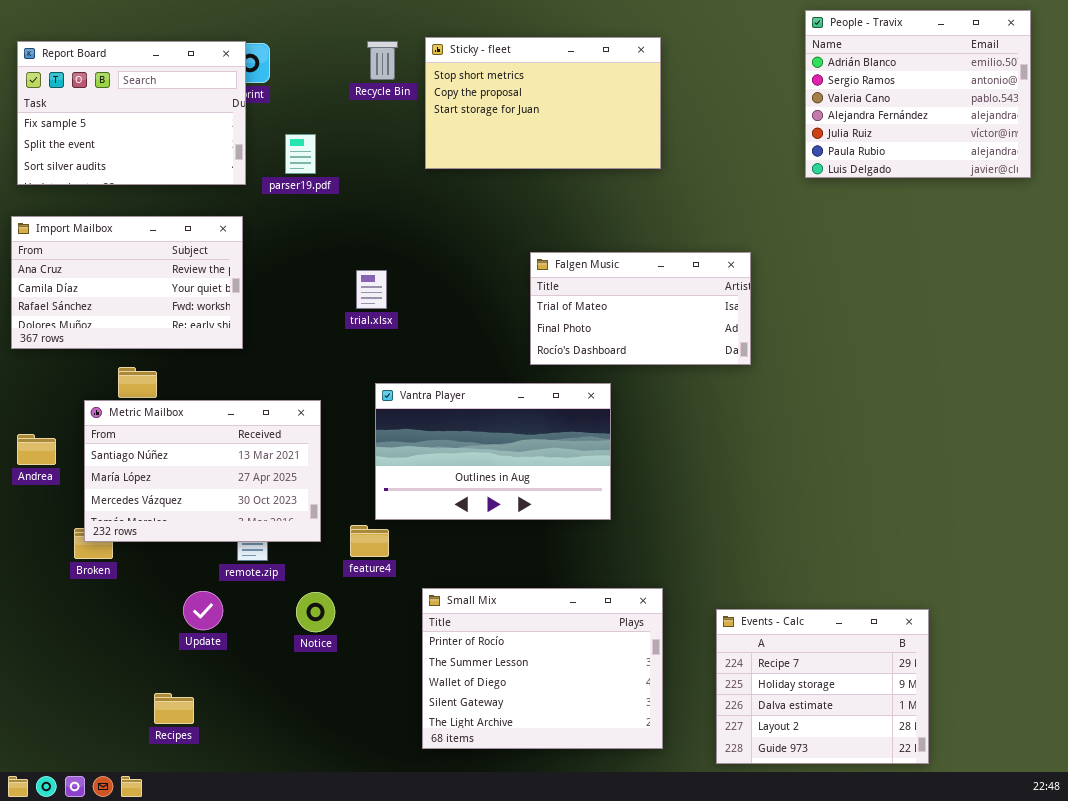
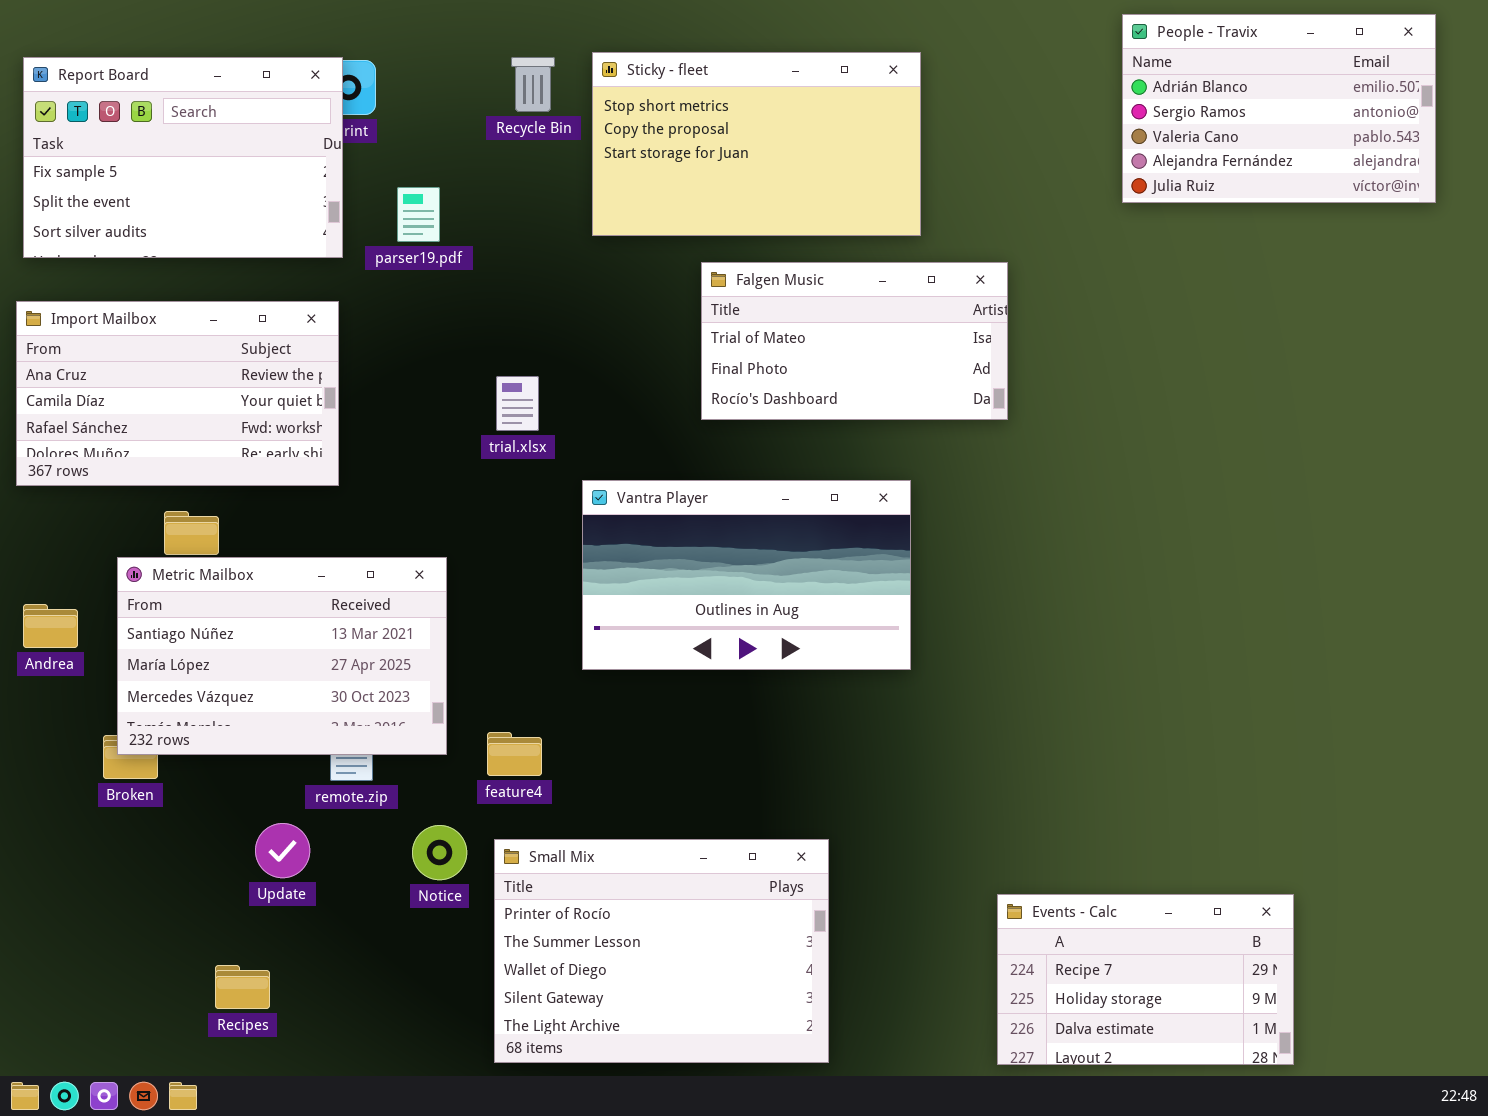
People - Travix: [805,10,1031,178] -> [1122,14,1436,203], resized
Falgen Music: [530,252,751,365] -> [701,262,1008,420], moved
Vantra Player: [375,383,611,520] -> [582,480,911,670], moved
Small Mix: [422,588,663,749] -> [494,839,829,1063], moved
Events - Calc: [716,609,929,764] -> [997,894,1294,1065], resized

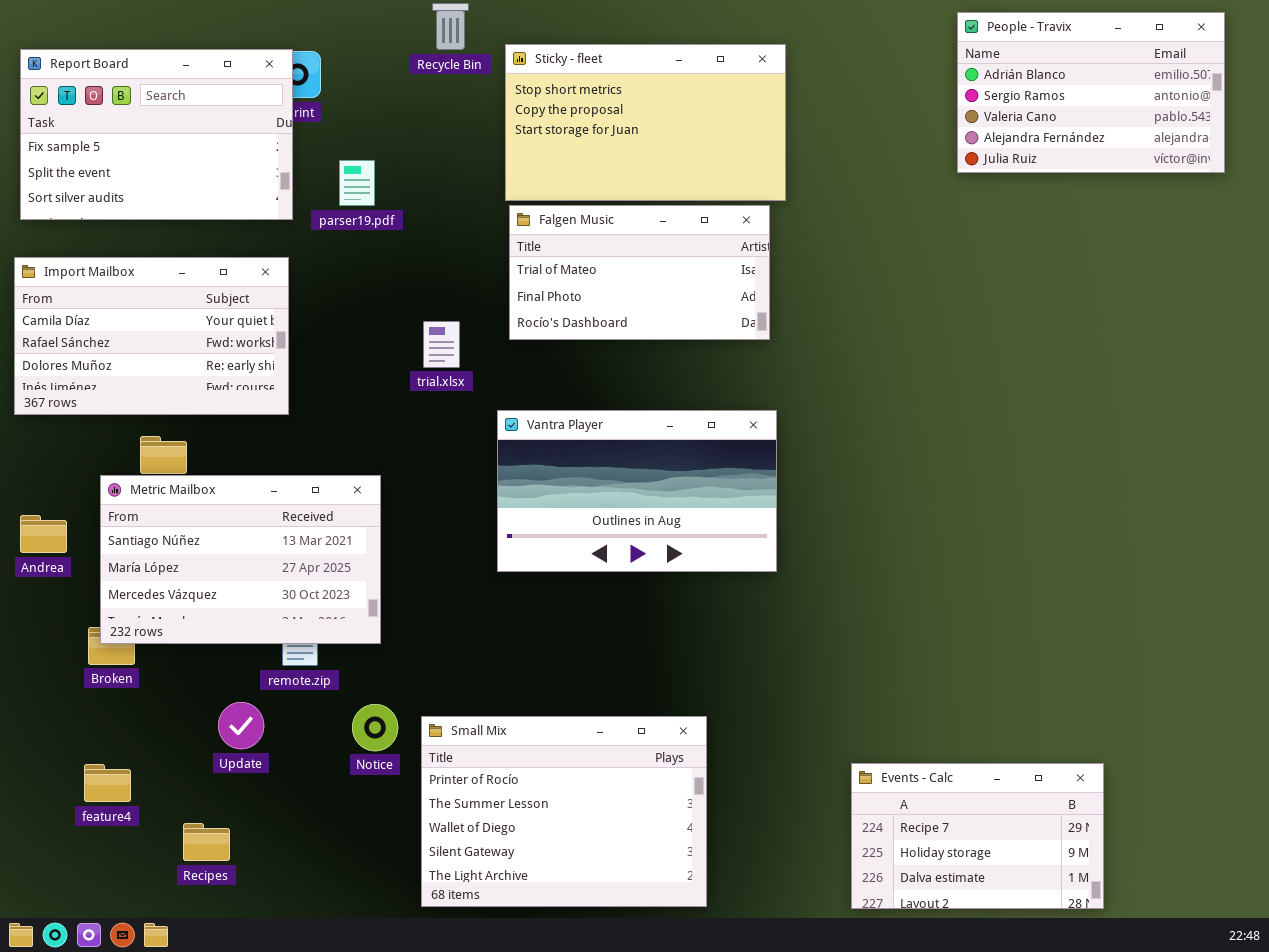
Recycle Bin: [511,57,555,112] -> [432,3,469,50], moved
Falgen Music: [701,262,1008,420] -> [509,205,770,340], moved
Import Mailbox: [16,301,339,486] -> [14,257,289,415], scrolled down 1 row
feature4: [487,732,542,776] -> [84,764,131,802], moved

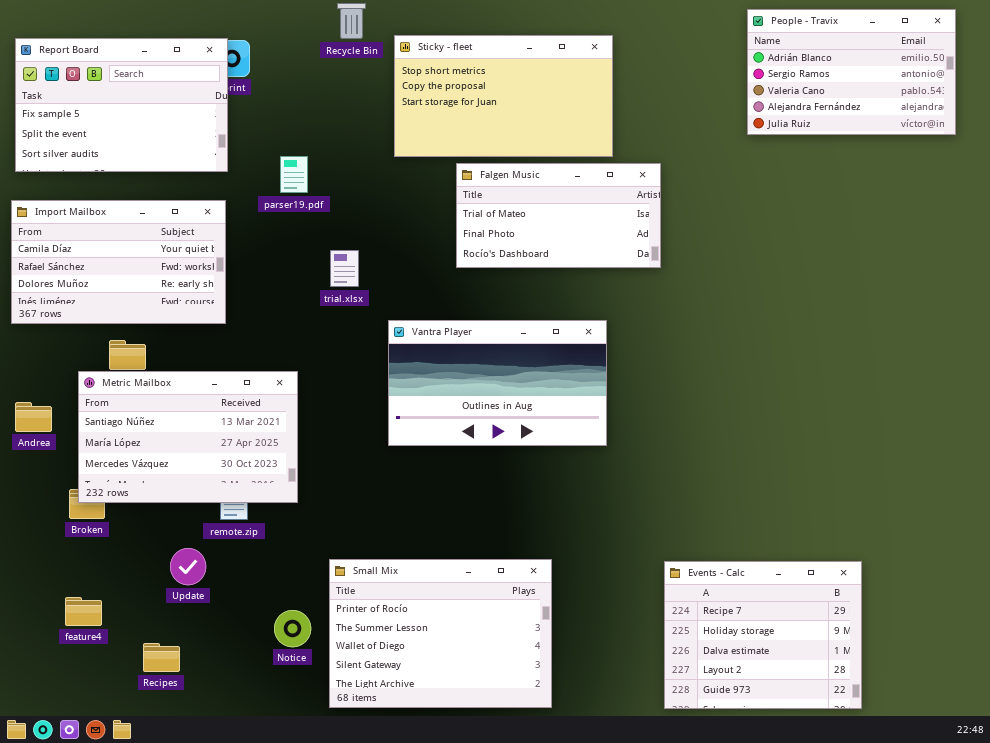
parser19.pdf: [339,160,375,206] -> [280,156,308,193], moved
Falgen Music: [509,205,770,340] -> [456,163,661,268], moved
Notice: [352,704,398,751] -> [274,610,311,647], moved
Events - Calc: [851,763,1104,909] -> [664,561,862,709], resized

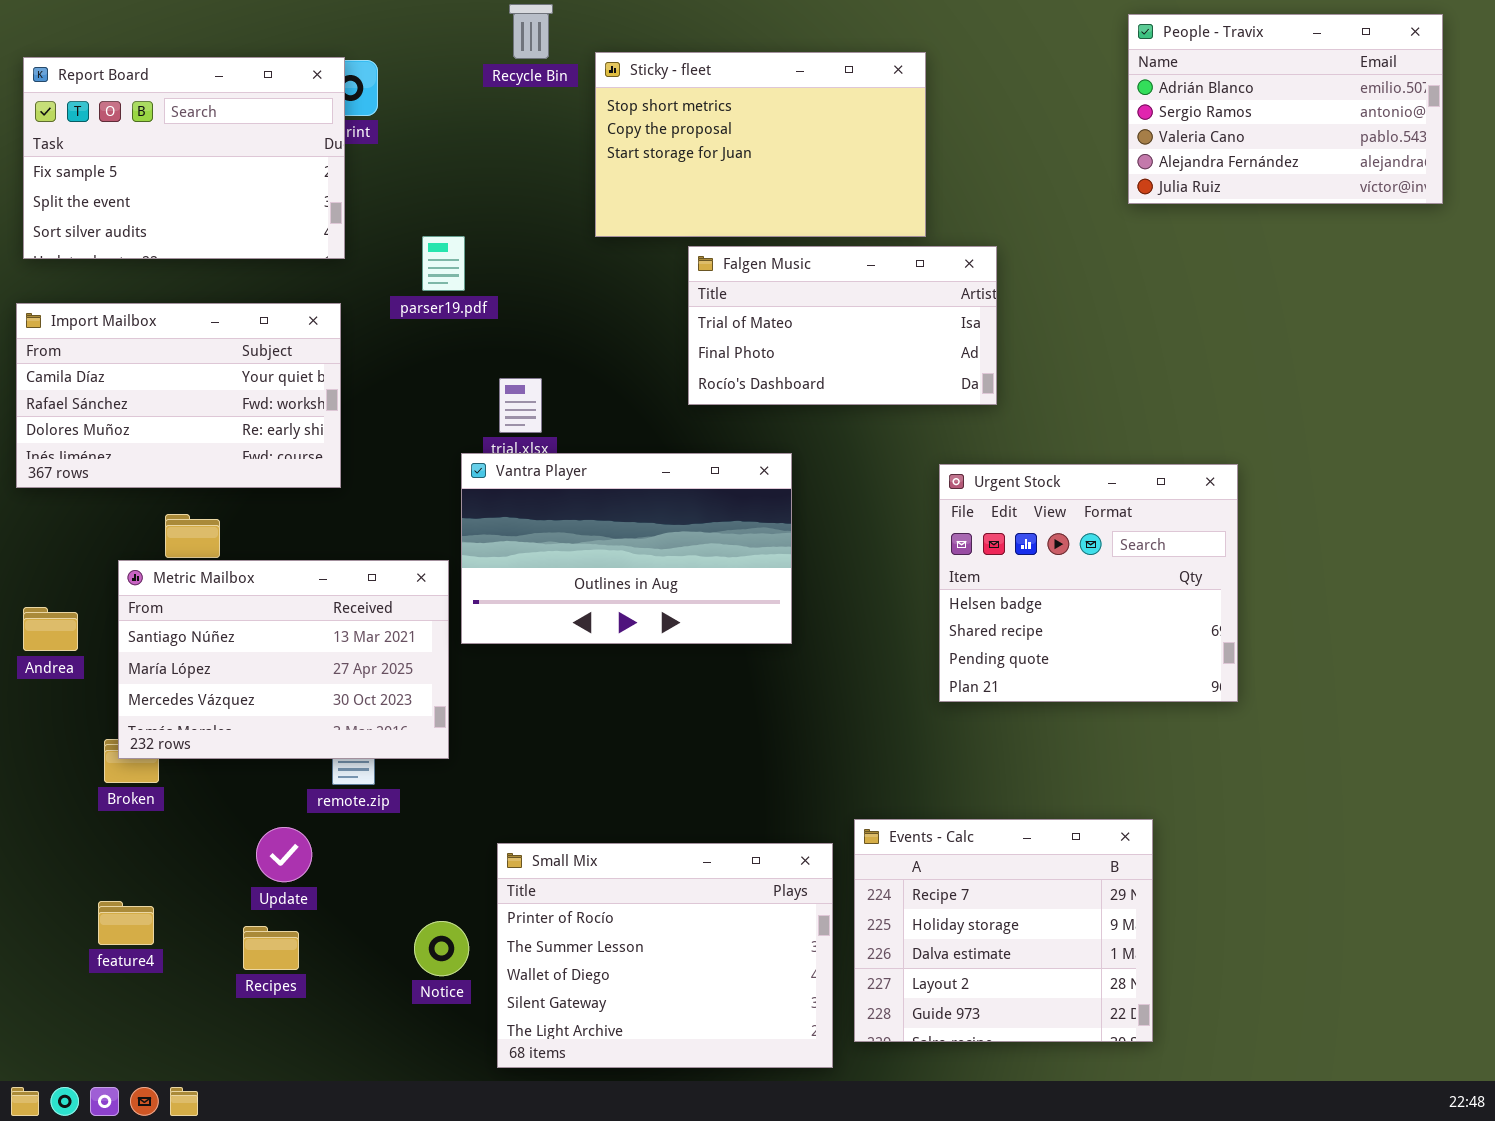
Urgent Stock: none -> [939,464,1238,702], opened
Vantra Player: [388,320,607,446] -> [461,453,792,644], moved
Events - Calc: [664,561,862,709] -> [854,819,1153,1042], moved
Recipes: [143,643,180,672] -> [243,926,299,970], moved

